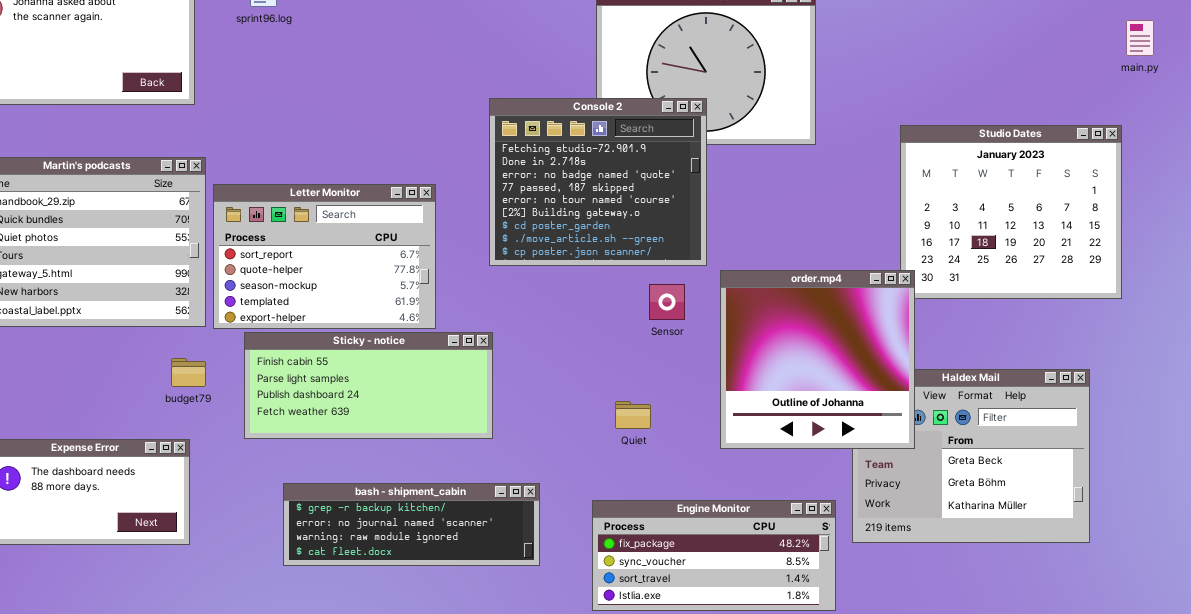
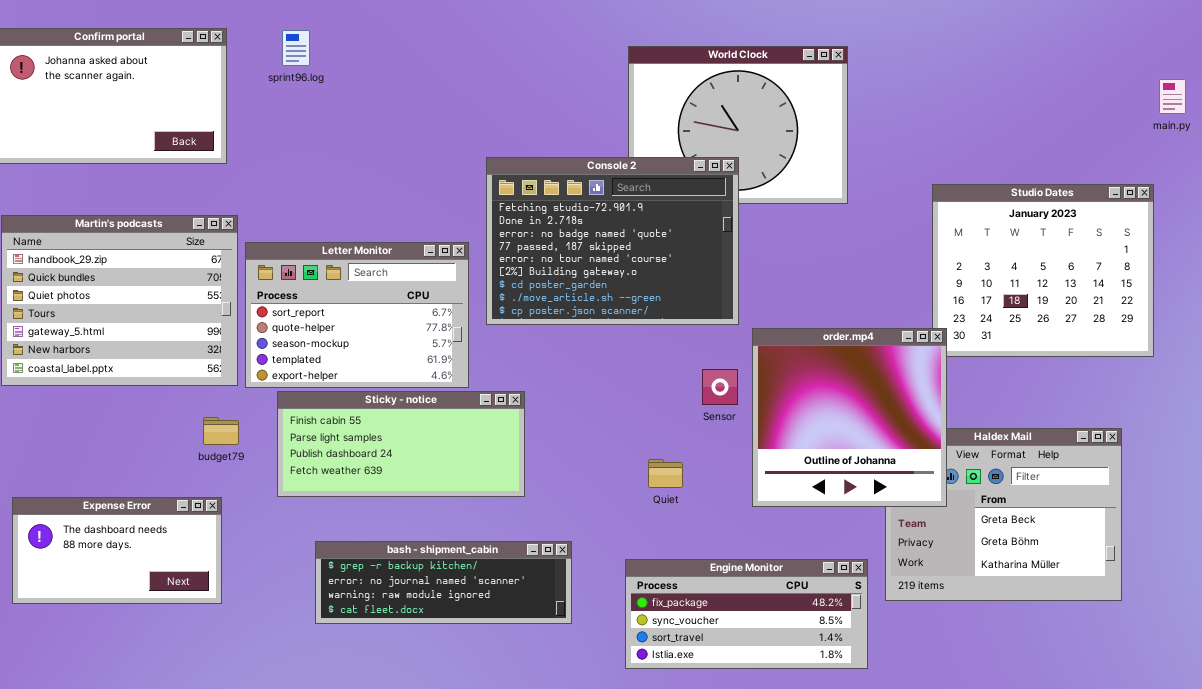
Console 2: [489,98,707,266] -> [486,157,739,325], resized
Sensor: [649,284,685,320] -> [702,369,738,405], moved

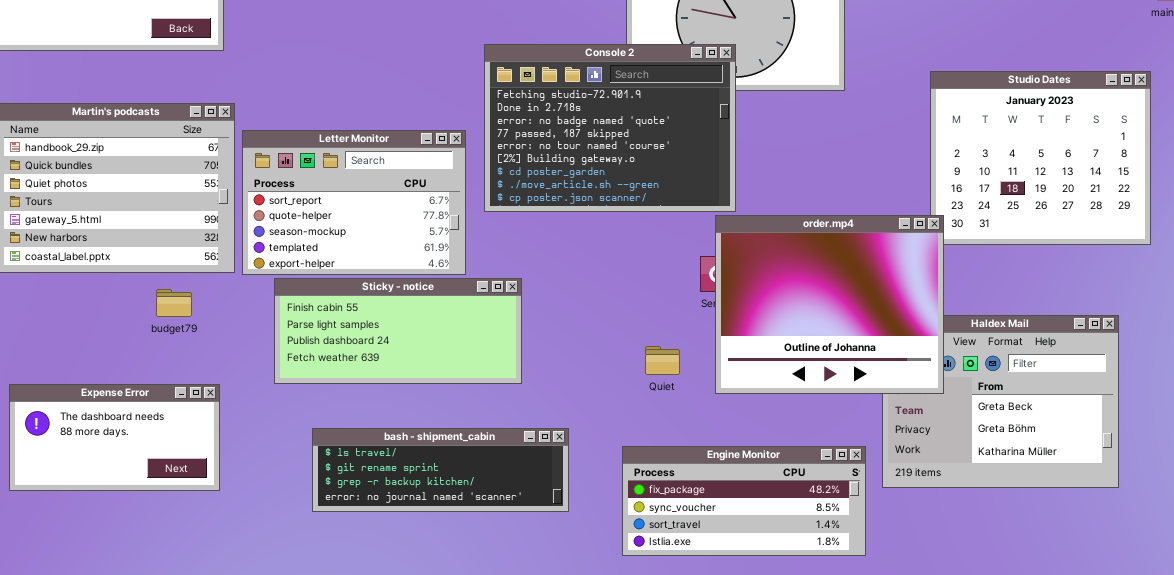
order.mp4: [752,328,947,507] -> [715,215,944,394], resized
budget79: [203,417,239,445] -> [156,289,192,317], moved
bash - shipment_cabin: [315,541,572,624] -> [312,428,569,512], scrolled up 2 rows

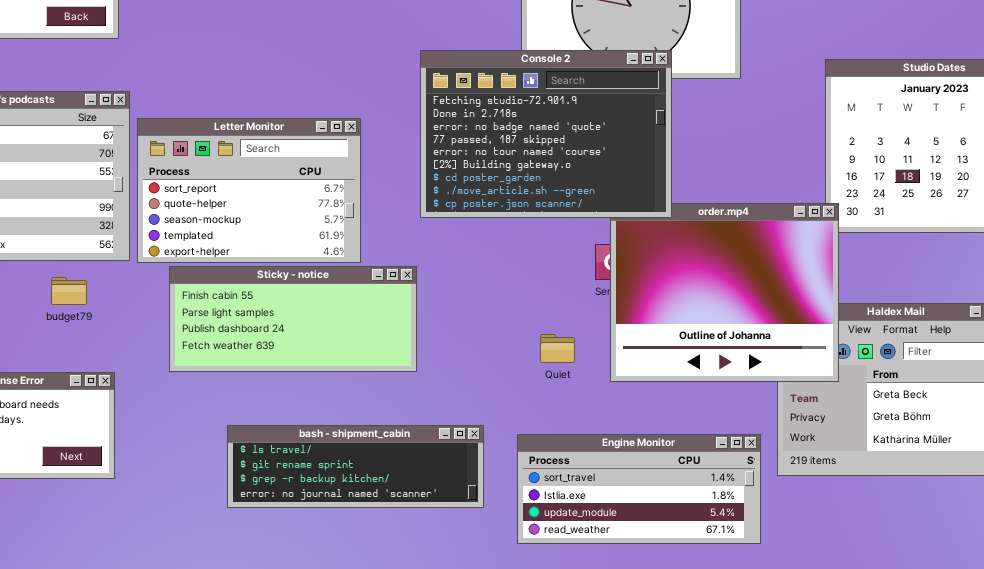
Console 2: [484,44,736,212] -> [420,50,672,218], moved
bash - shipment_cabin: [312,428,569,512] -> [227,425,484,508], moved
Engine Monitor: [622,446,866,556] -> [517,434,761,544], scrolled down 2 rows

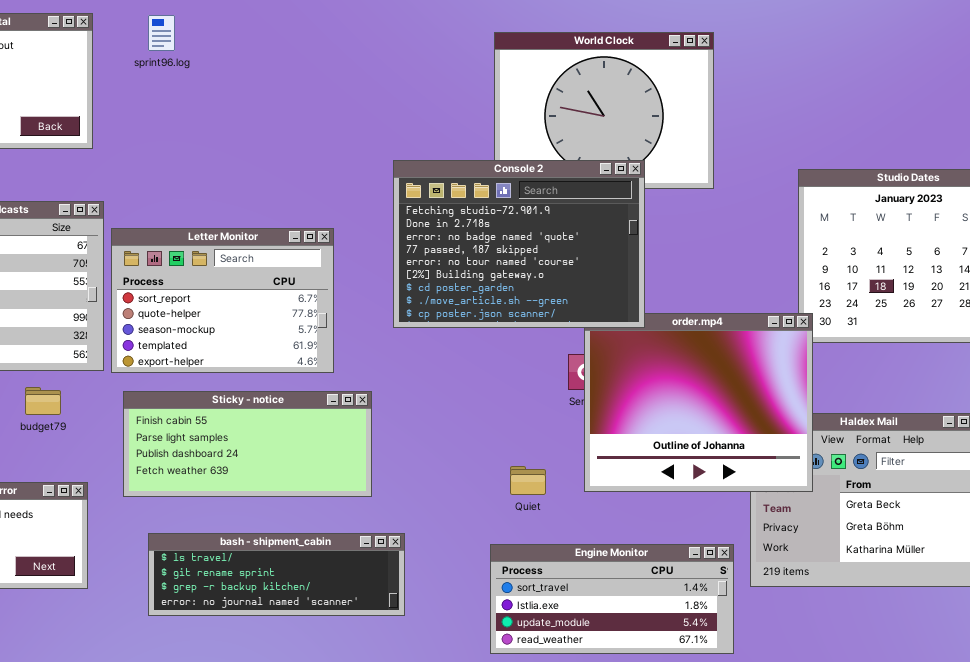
Sticky - notice: [169,266,417,372] -> [123,391,372,497], moved
Quiet: [540,334,575,363] -> [510,466,546,495], moved
bash - shipment_cabin: [227,425,484,508] -> [148,533,405,616], moved

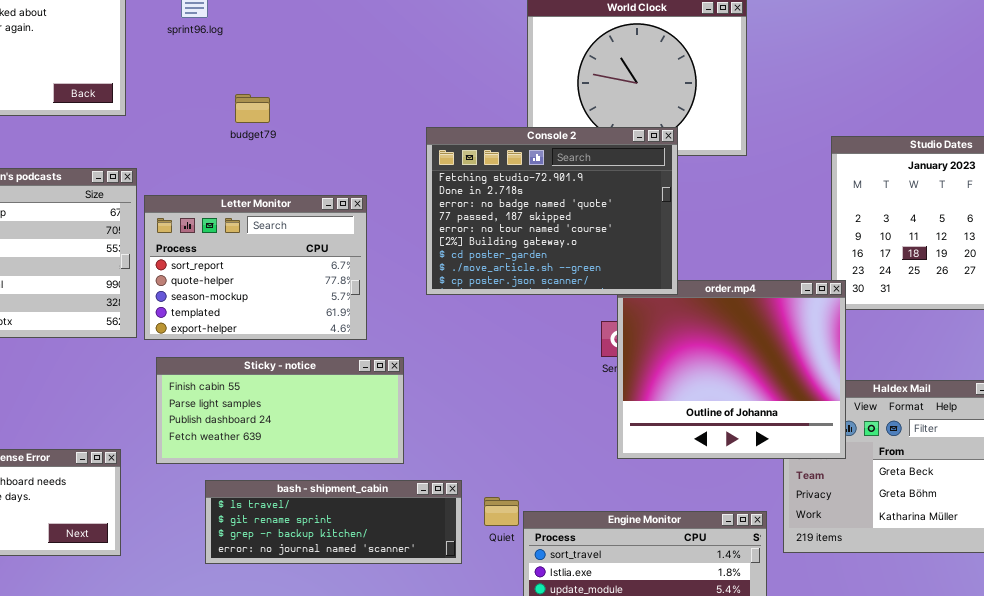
budget79: [25,387,61,415] -> [235,94,270,123], moved
Quiet: [510,466,546,495] -> [484,497,519,526], moved
bash - shipment_cabin: [148,533,405,616] -> [205,480,462,564], moved

